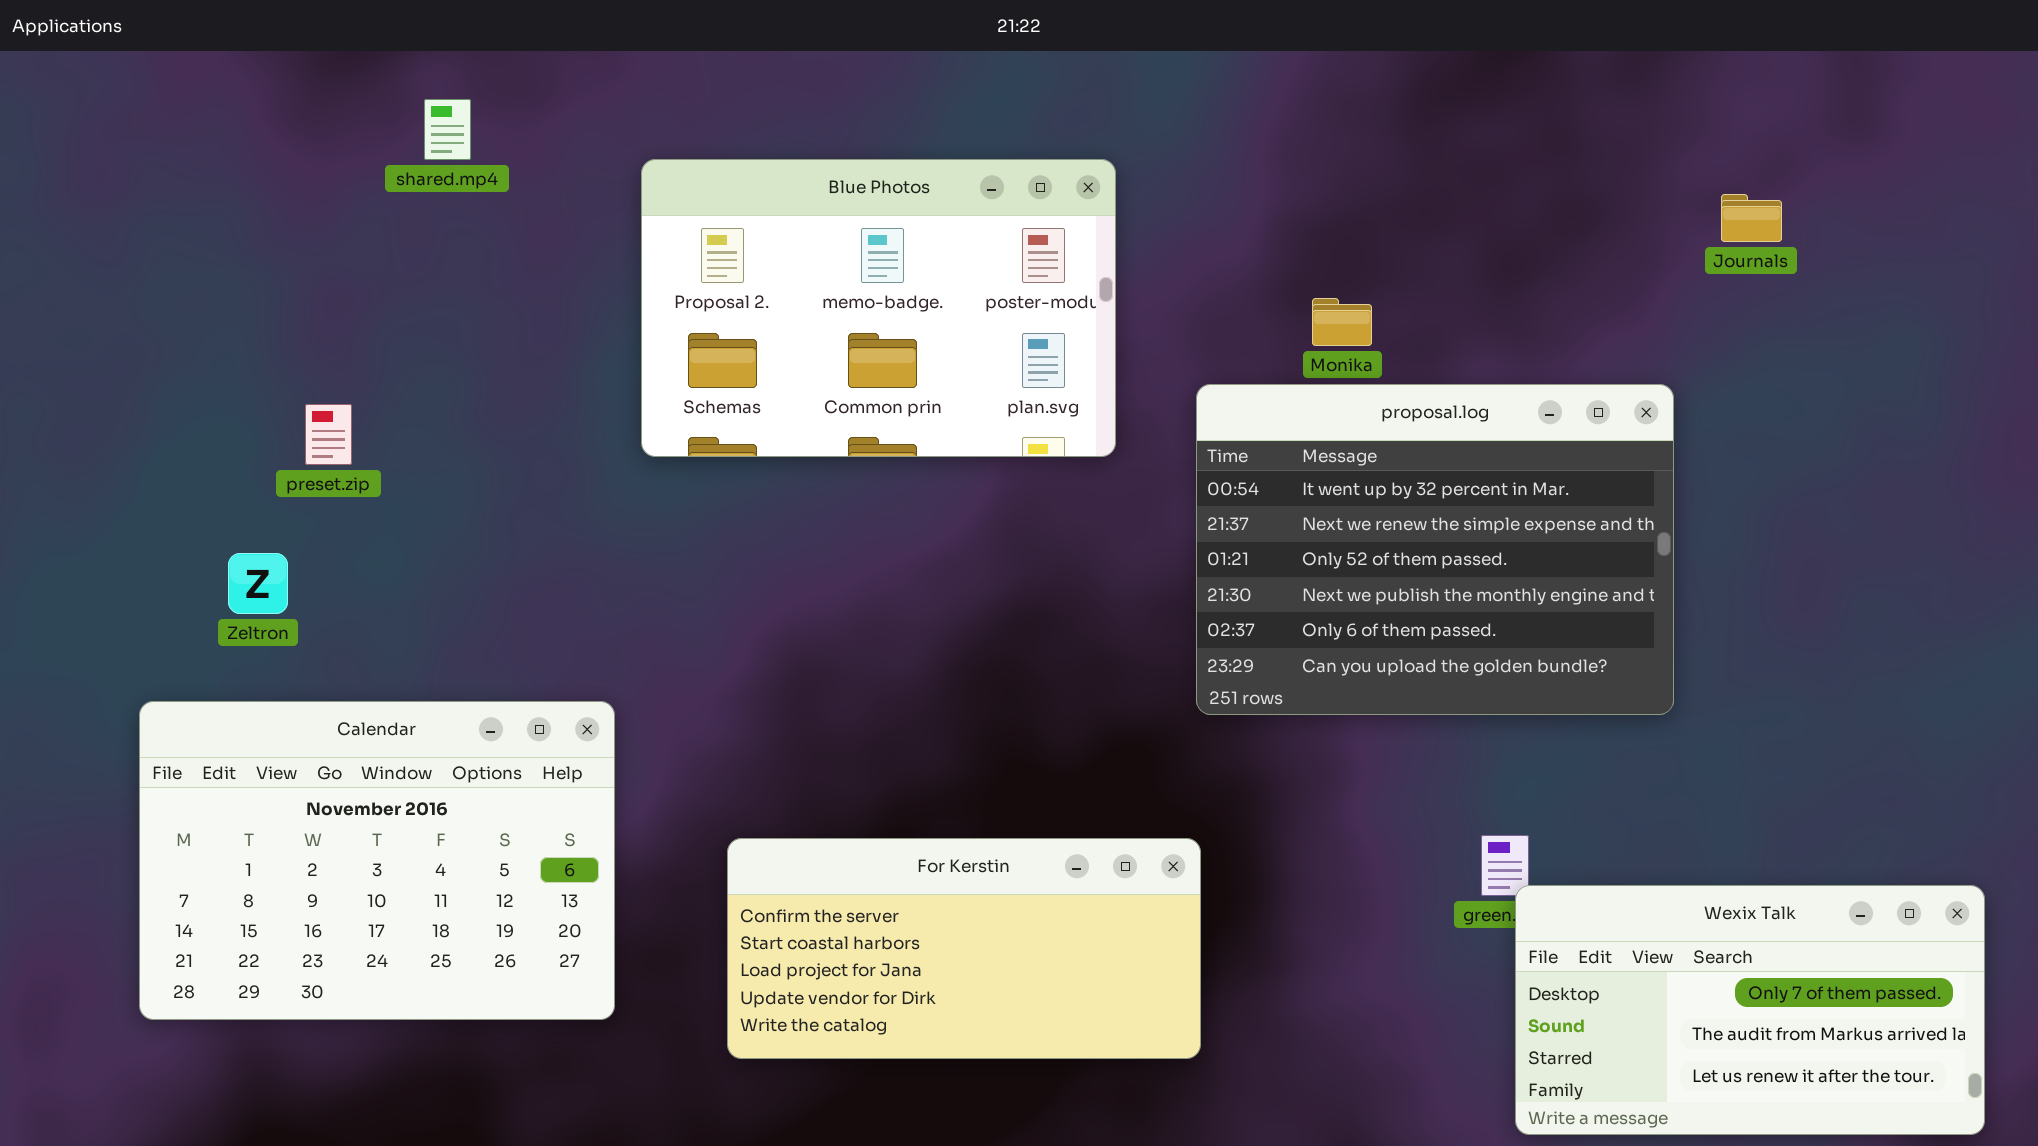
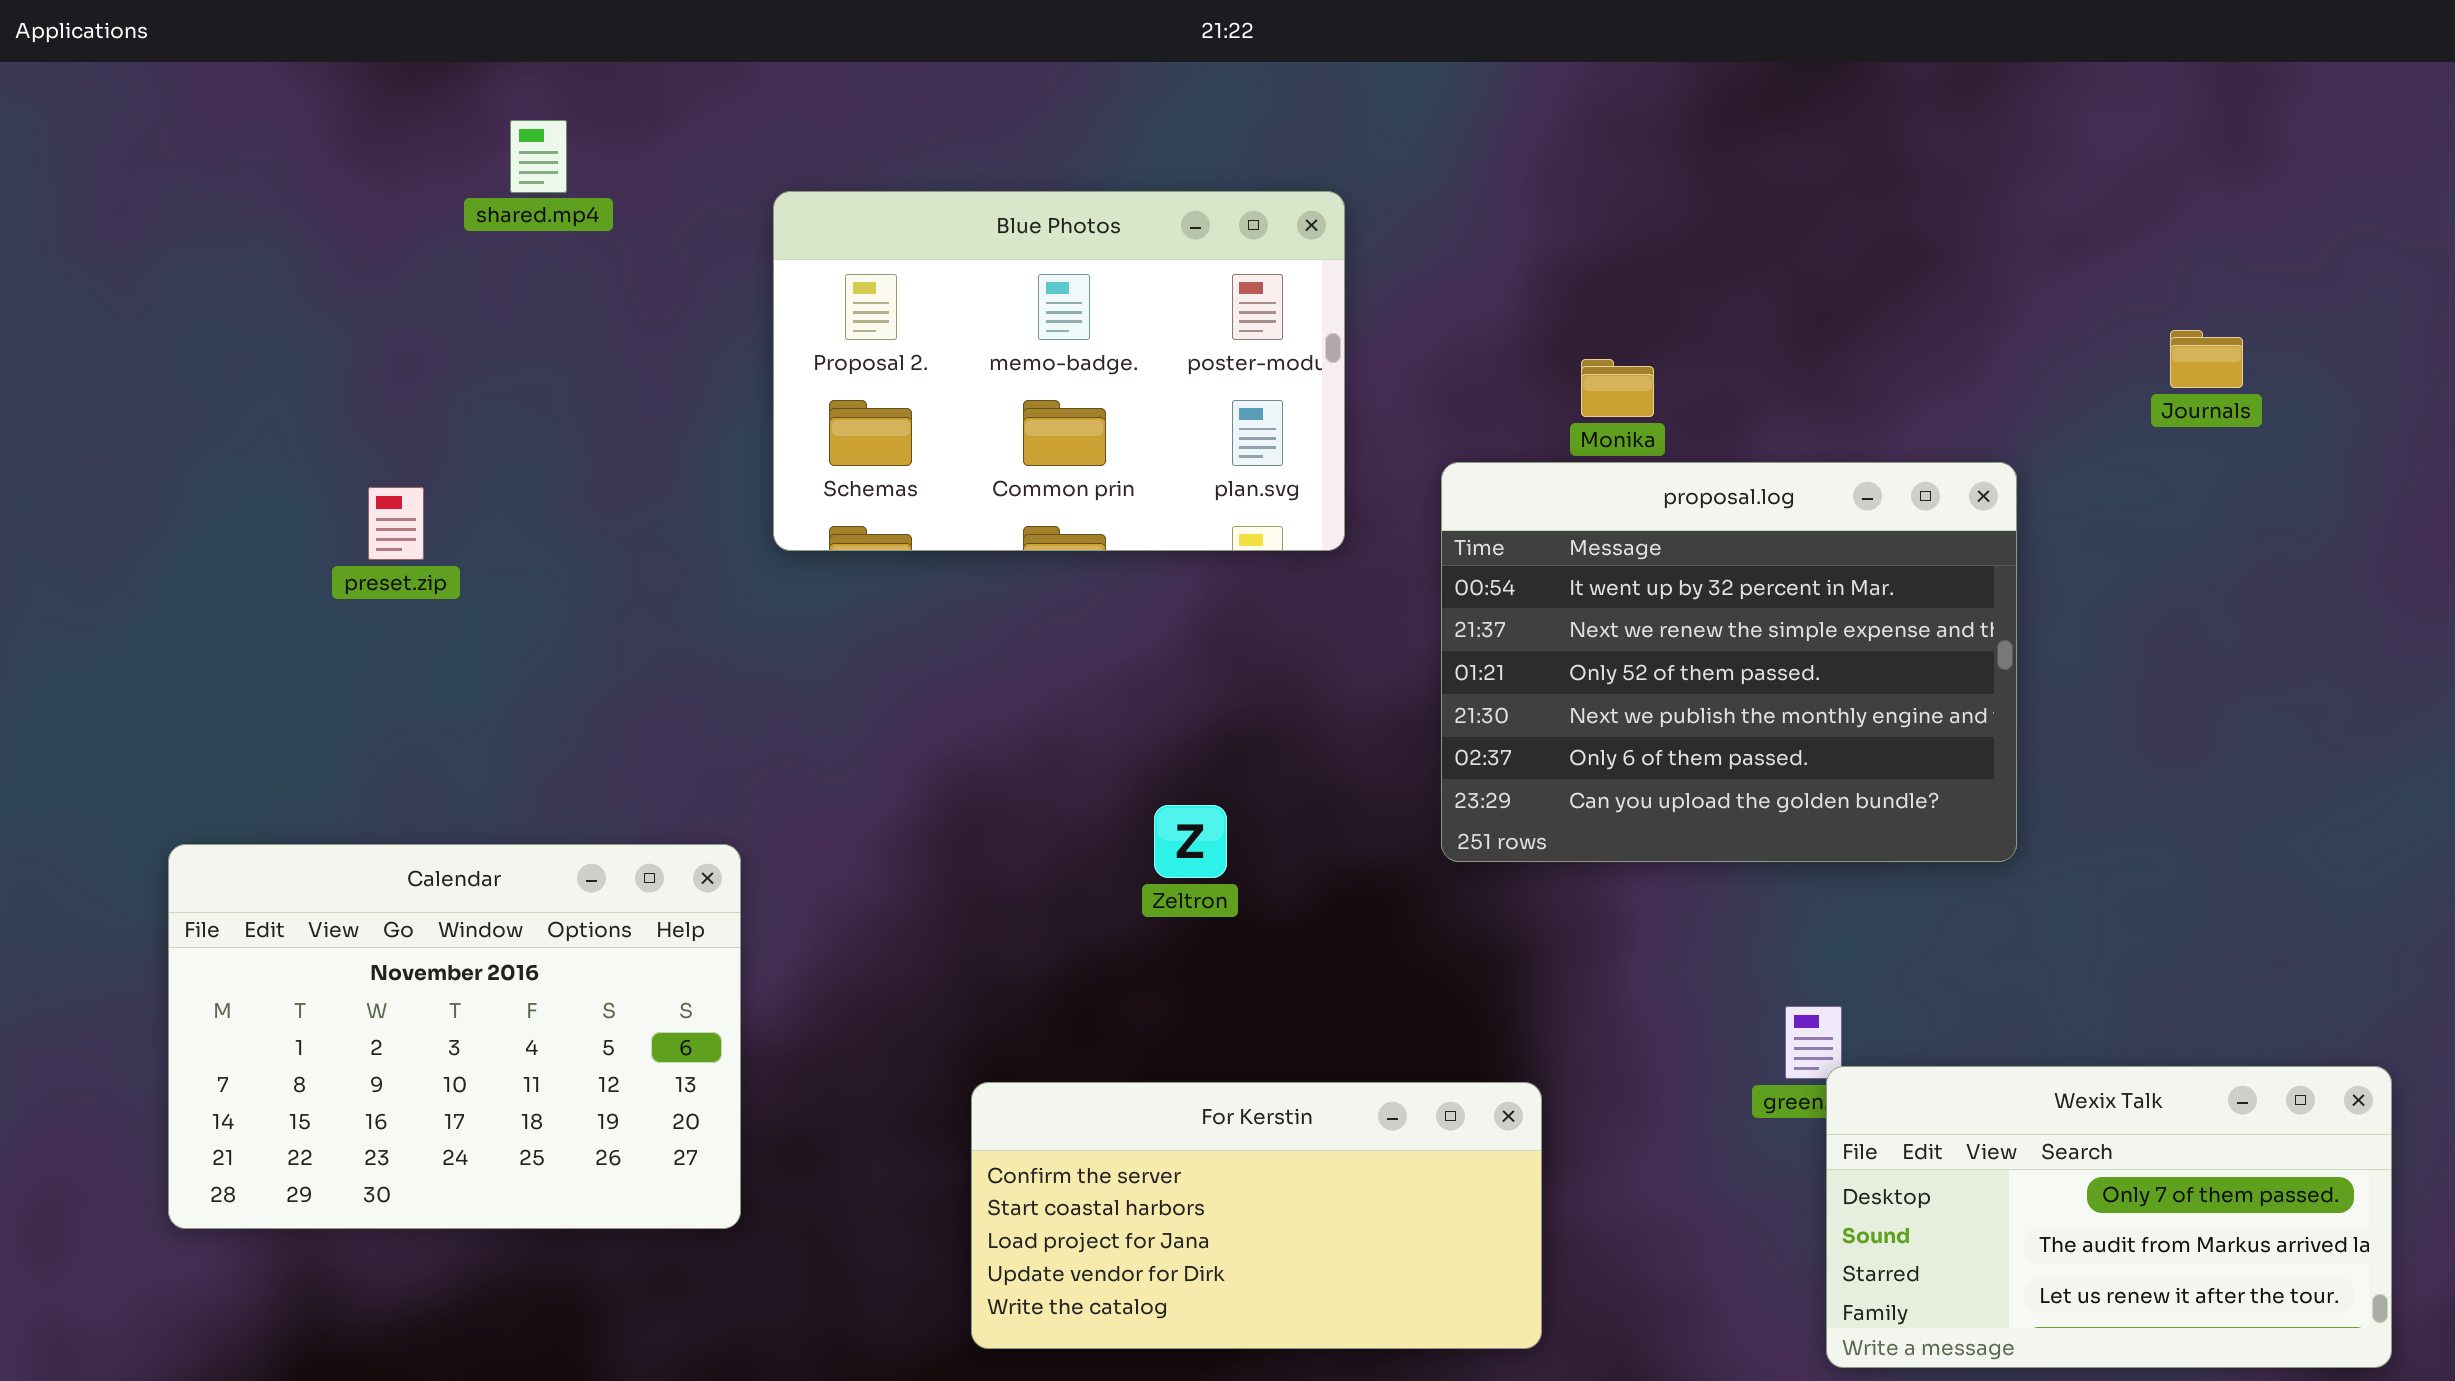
Journals: [1721,194,1782,242] -> [2170,330,2243,388], moved
Zeltron: [228,553,288,614] -> [1154,805,1227,878], moved
For Kerstin: [727,838,1201,1059] -> [971,1082,1542,1349], moved

